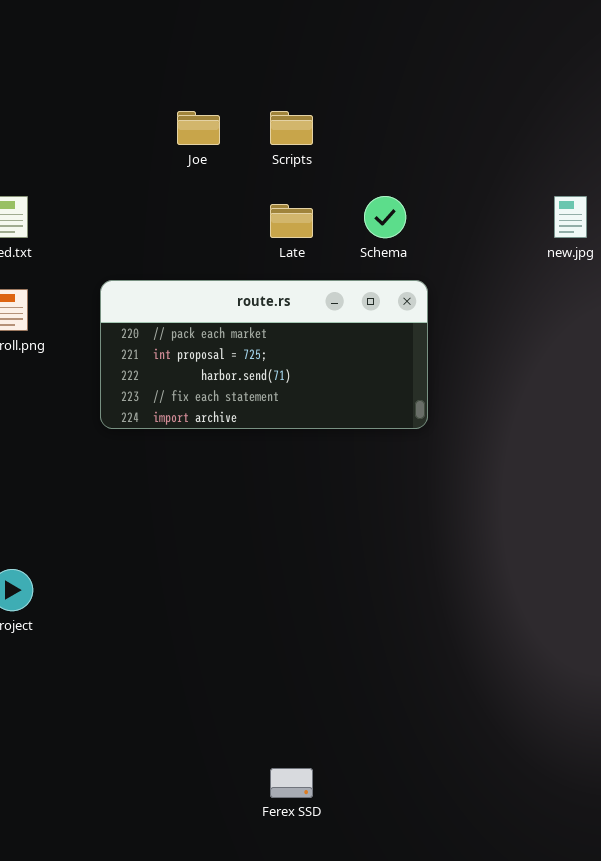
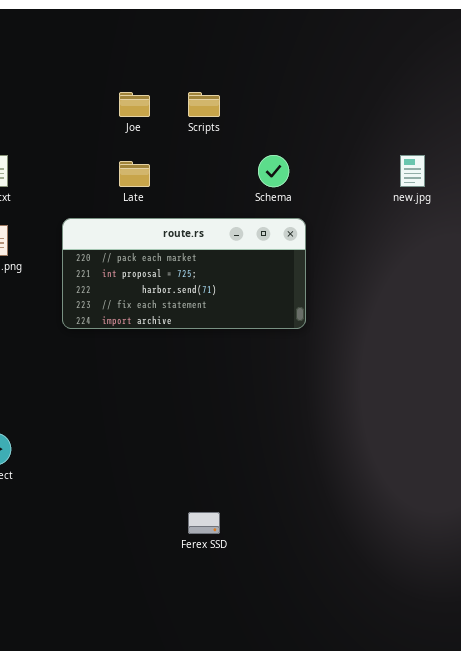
Late: [270,204,313,238] -> [119,161,150,187], moved
Ferex SSD: [270,768,313,798] -> [188,512,220,534], moved

